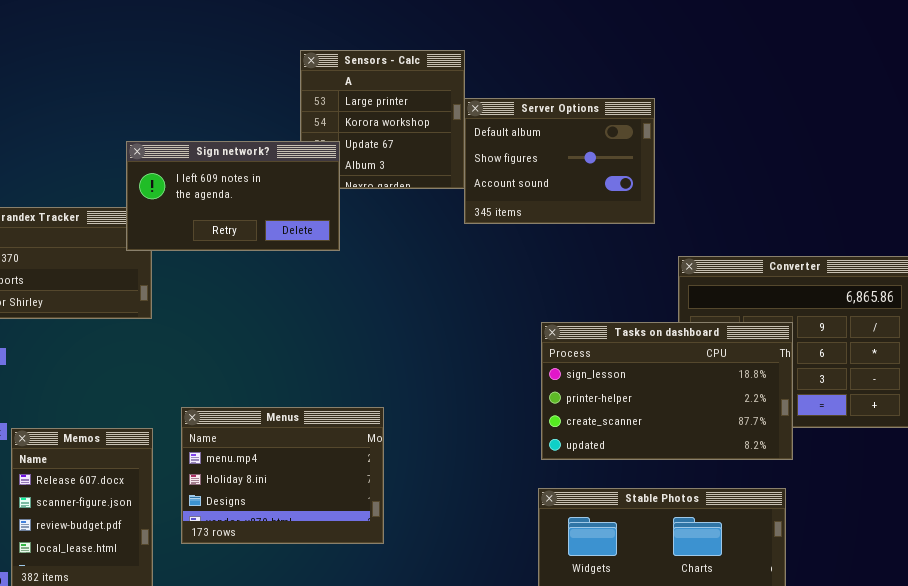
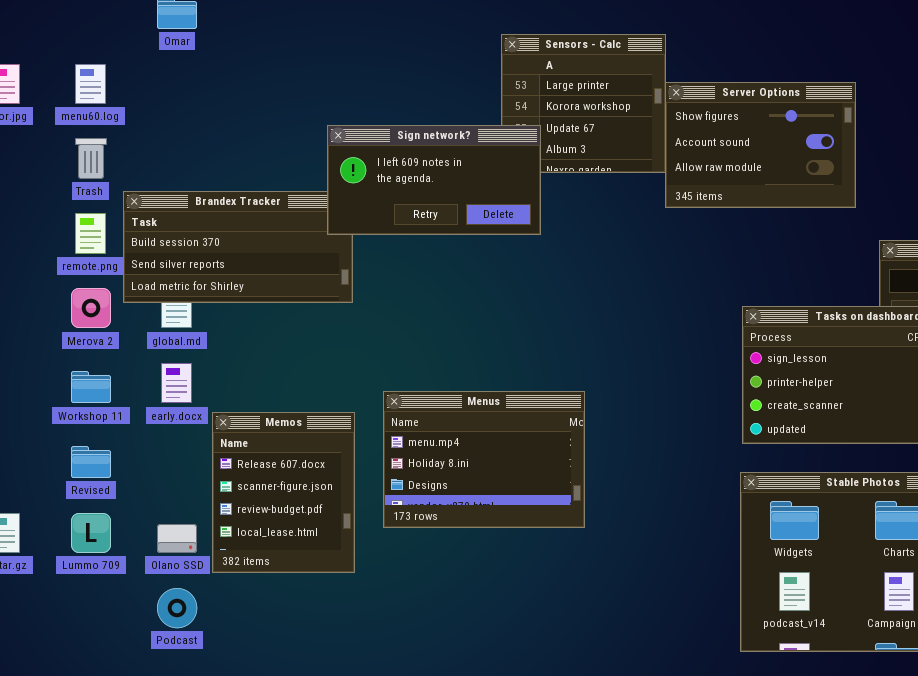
Server Options: [464,98,655,224] -> [665,82,856,208], scrolled down 1 row

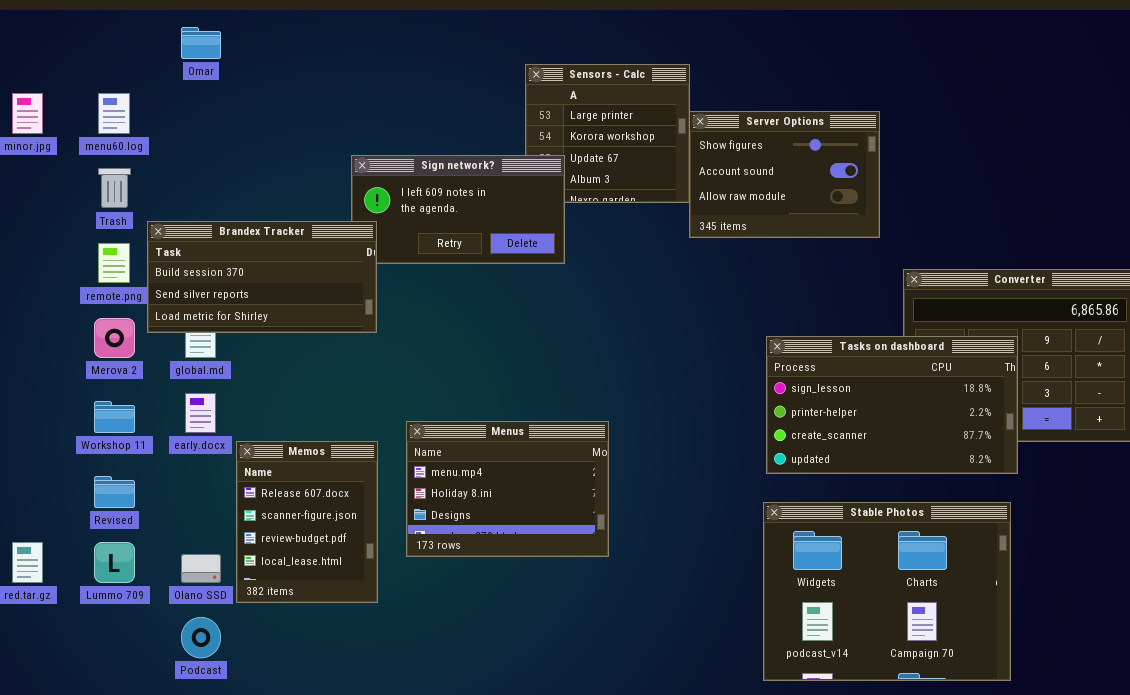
Brandex Tracker: [123,191,353,303] -> [147,221,377,333], raised

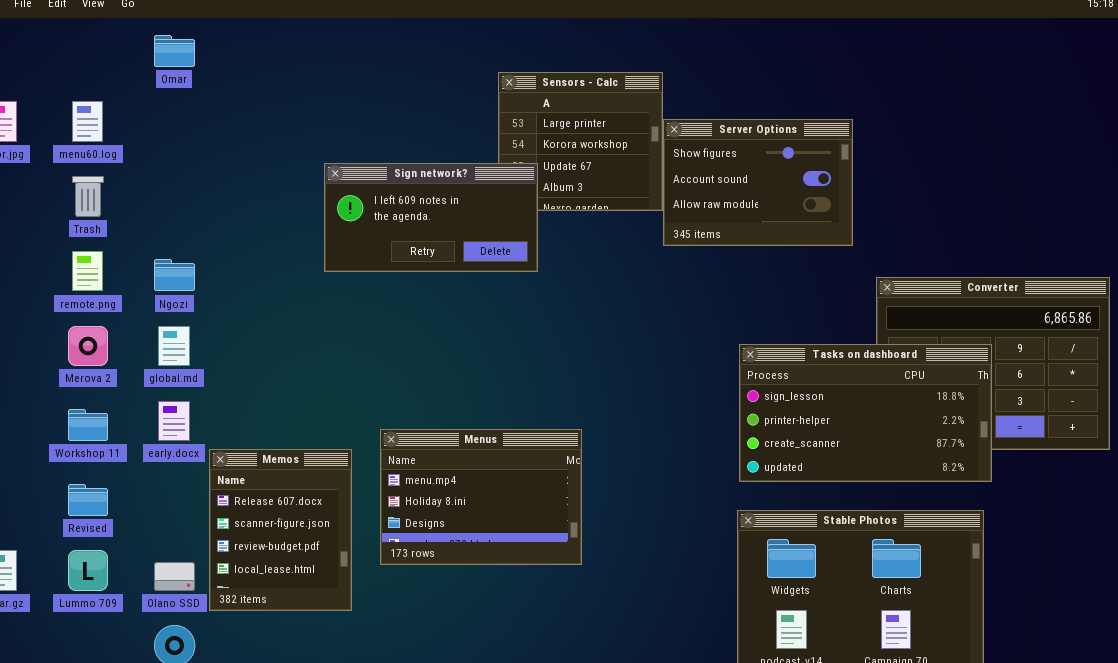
Brandex Tracker: [147,221,377,333] -> none, closed

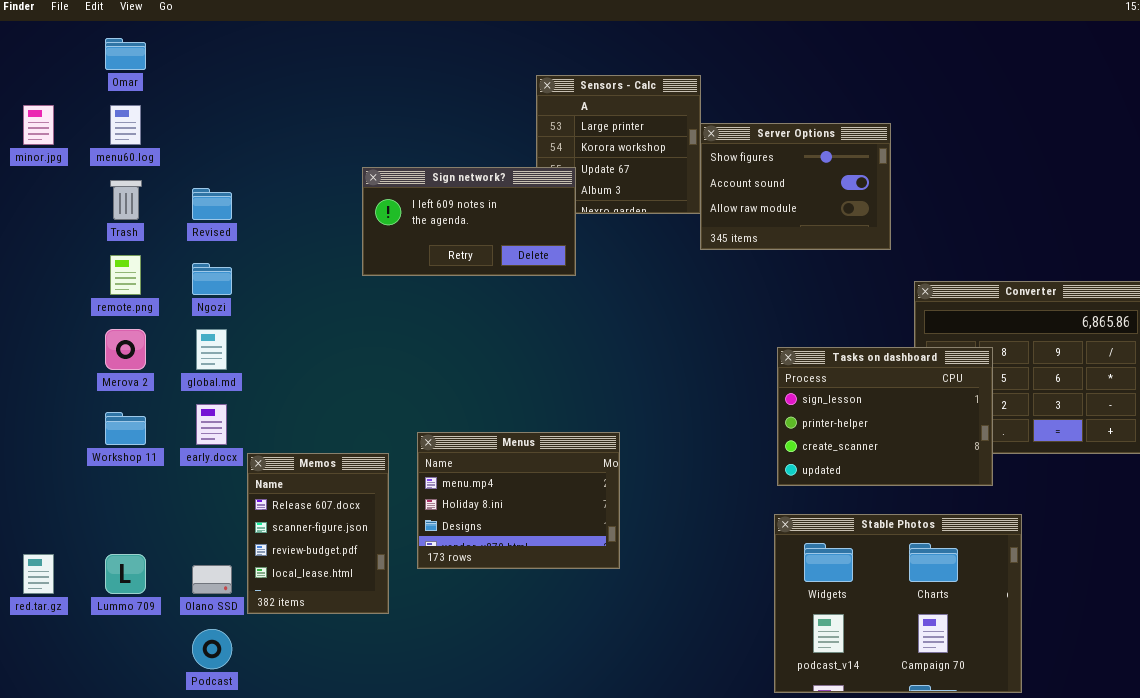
Omar: [154,35,195,67] -> [105,38,146,70], moved
Tasks on dashboard: [739,344,992,482] -> [777,347,993,486], resized
Revised: [68,484,108,516] -> [192,188,232,220], moved

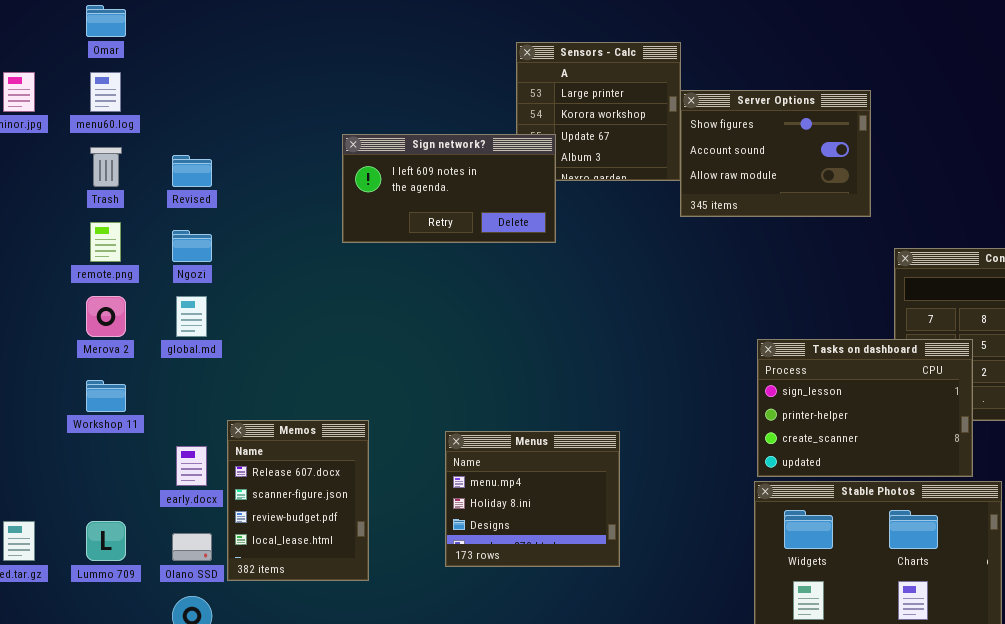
Tasks on dashboard: [777,347,993,486] -> [757,339,973,477], moved
early.docx: [196,404,227,445] -> [176,446,207,486], moved
Menus: [417,432,620,569] -> [445,431,620,567], moved, resized

